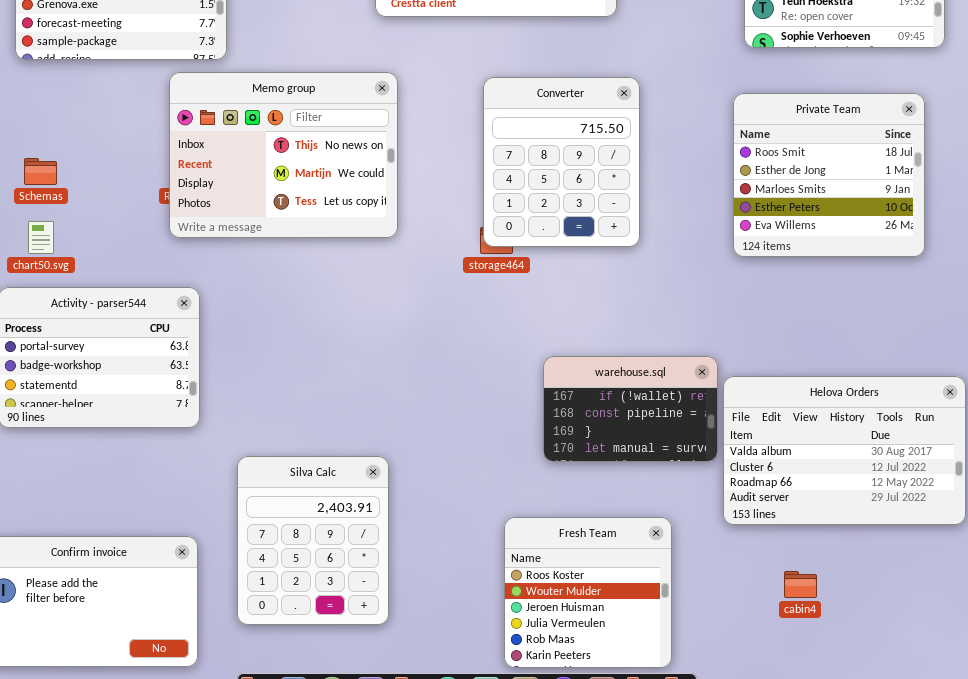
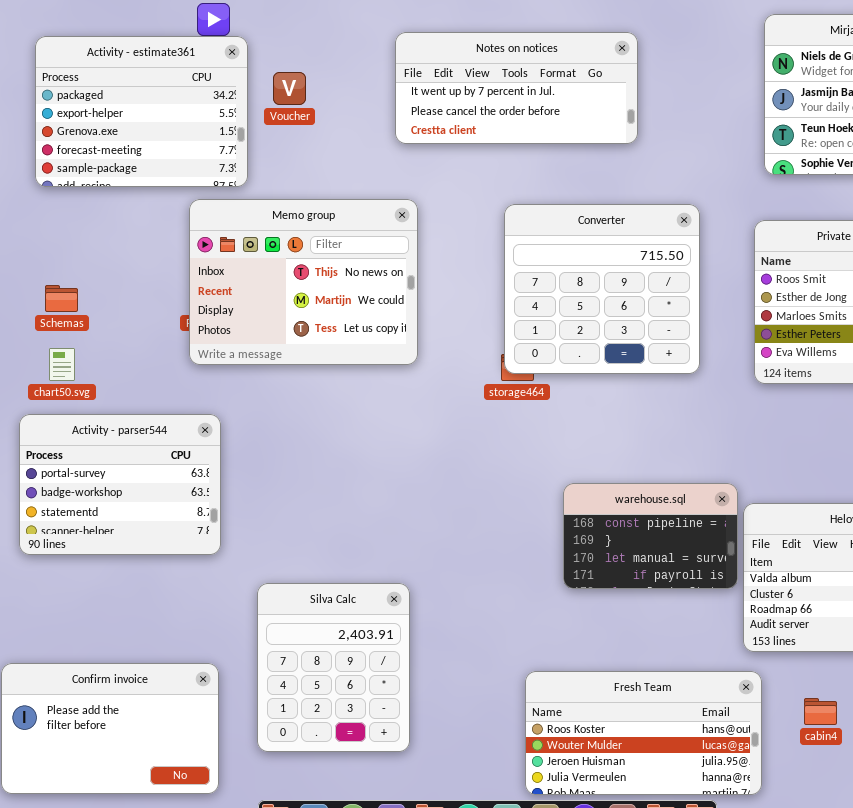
Converter: [483,77,640,247] -> [504,204,700,374], resized
warehouse.sql: [543,356,718,462] -> [563,483,738,589], scrolled down 1 row
Fresh Team: [504,517,672,668] -> [525,671,762,795], resized

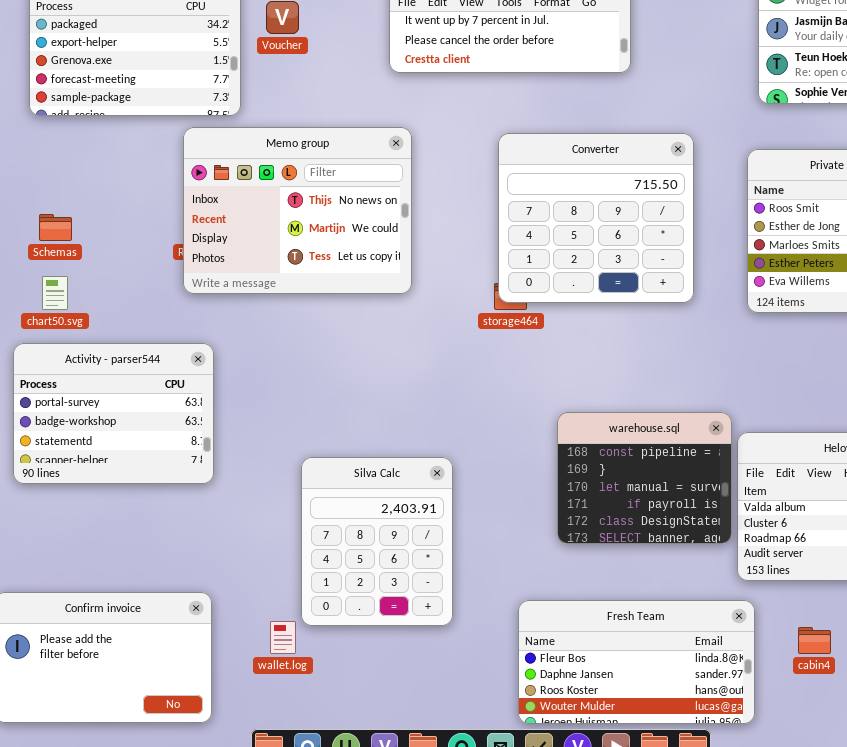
warehouse.sql: [563,483,738,589] -> [557,412,732,544], resized
Silva Calc: [257,583,410,752] -> [301,457,453,626], moved
Fresh Team: [525,671,762,795] -> [518,600,755,724], scrolled up 2 rows

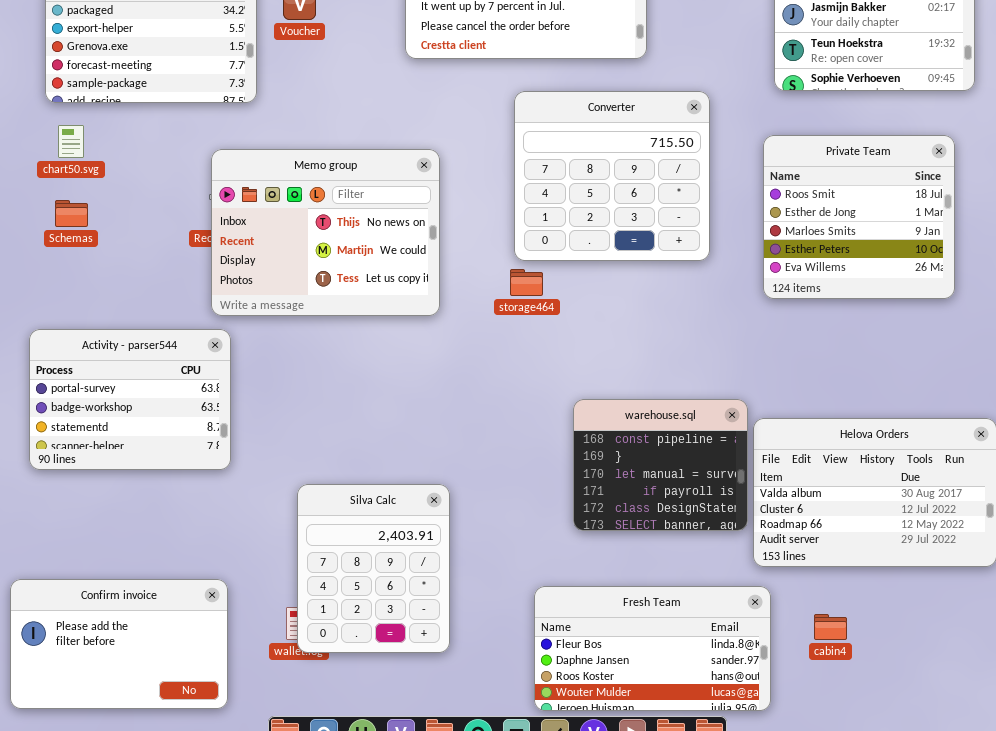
Memo group: [183,127,412,294] -> [211,149,440,316], moved
Converter: [498,133,694,303] -> [514,91,710,261], moved
chart50.svg: [42,276,68,310] -> [58,125,84,158], moved
Silva Calc: [301,457,453,626] -> [297,484,450,653], moved

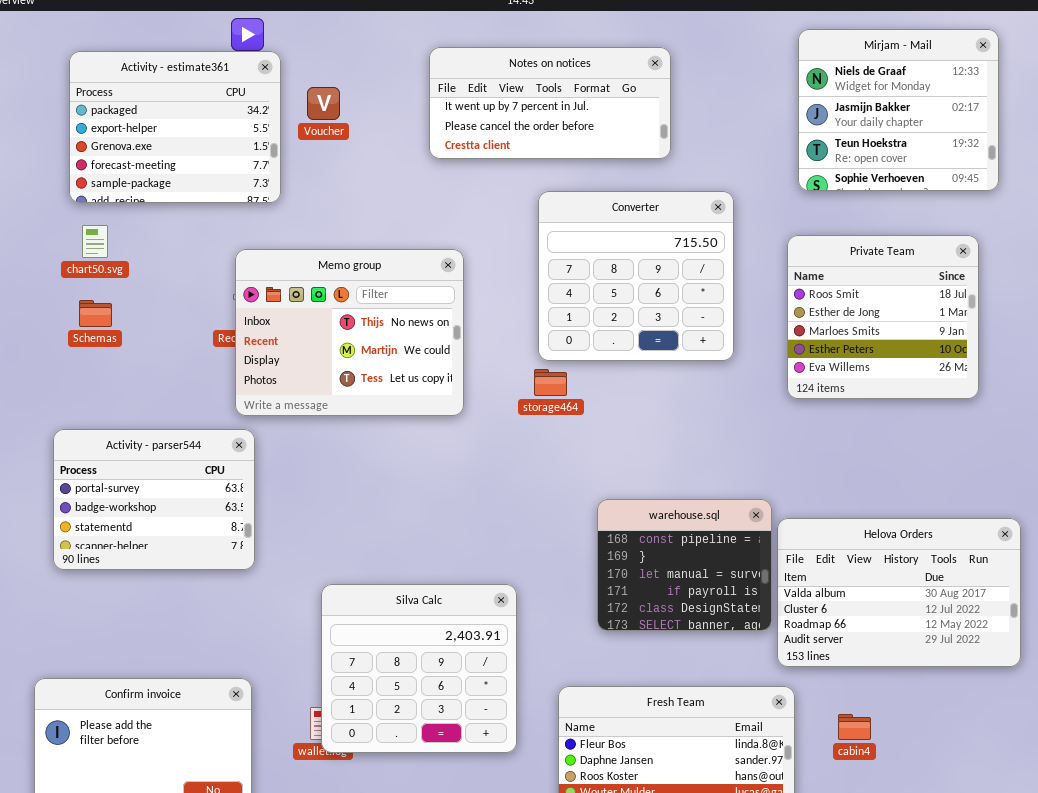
Silva Calc: [297,484,450,653] -> [321,584,517,753], resized

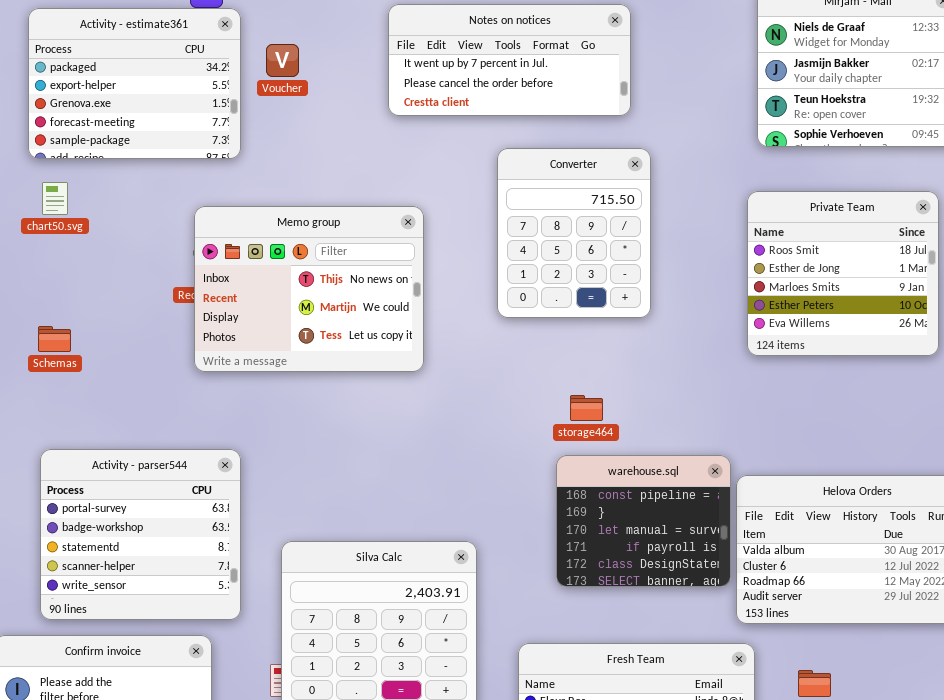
Converter: [538,191,734,361] -> [497,148,651,318], resized
Schemas: [79,300,112,327] -> [38,326,71,352], moved
storage464: [534,369,567,396] -> [570,395,603,421], moved
Activity - parser544: [53,429,255,570] -> [40,449,241,620], moved, resized

